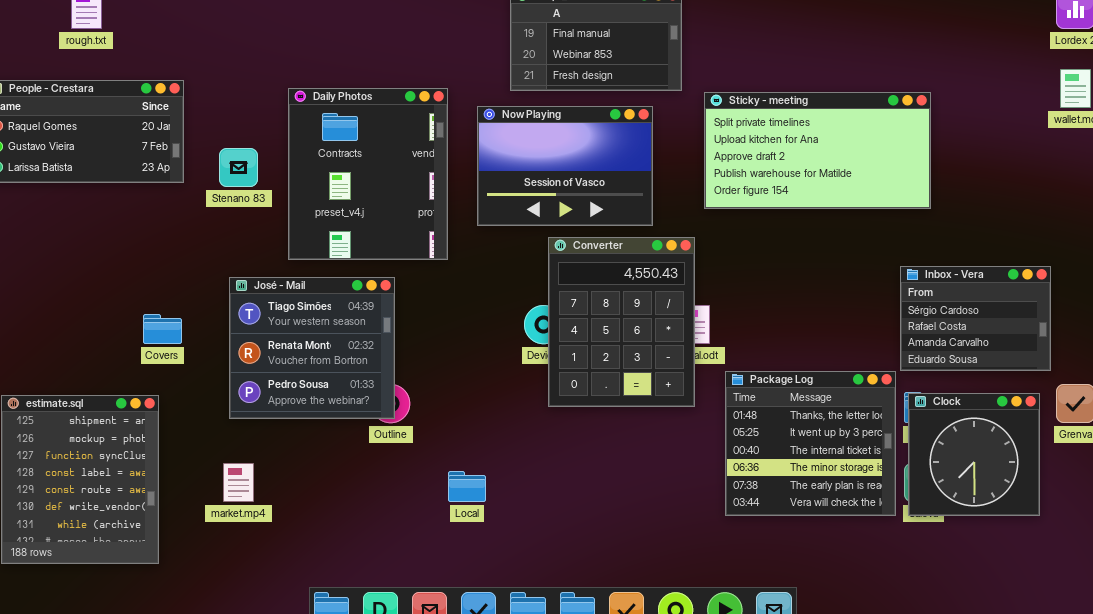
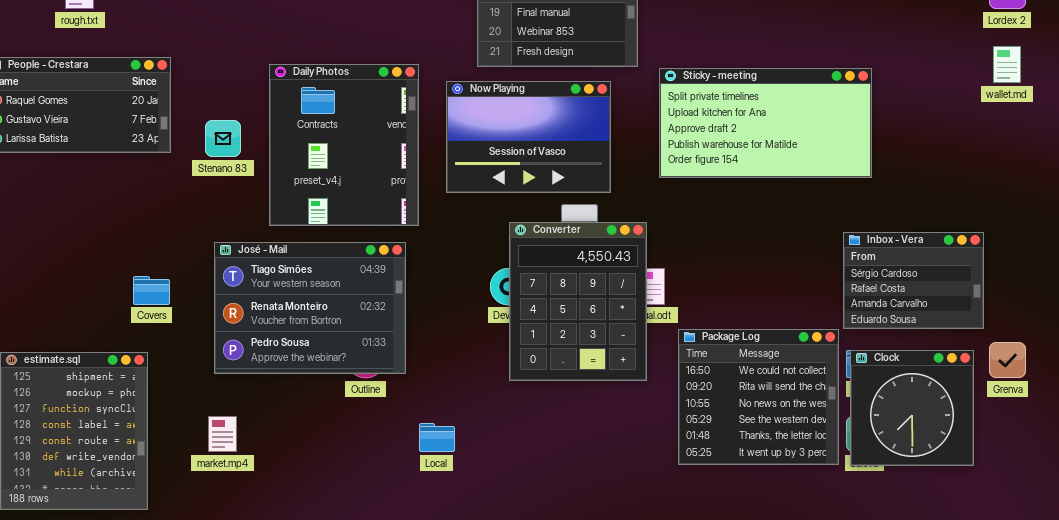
Converter: [548,237,695,407] -> [509,222,647,381], moved
José - Mail: [229,277,395,419] -> [214,242,406,374], resized
Package Log: [725,371,896,516] -> [678,329,839,465], scrolled up 4 rows

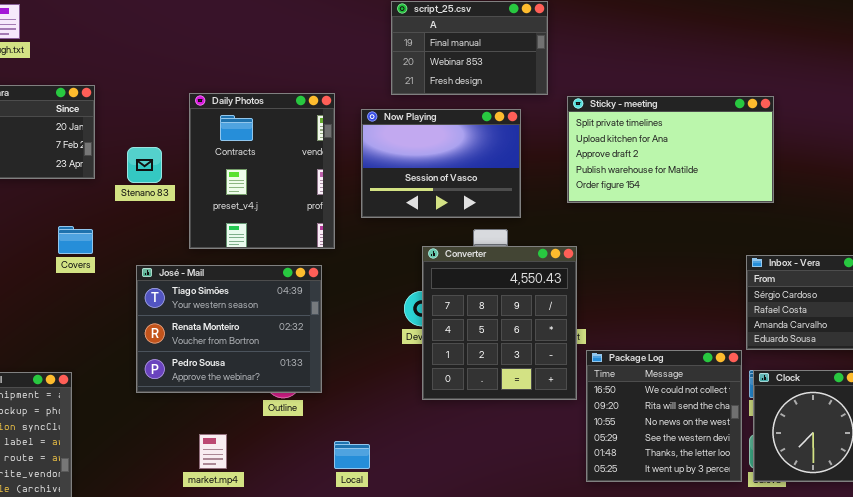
Converter: [509,222,647,381] -> [422,246,577,400], resized
Covers: [133,276,170,305] -> [58,226,93,254], moved
market.mp4: [208,416,237,452] -> [199,434,227,469], moved

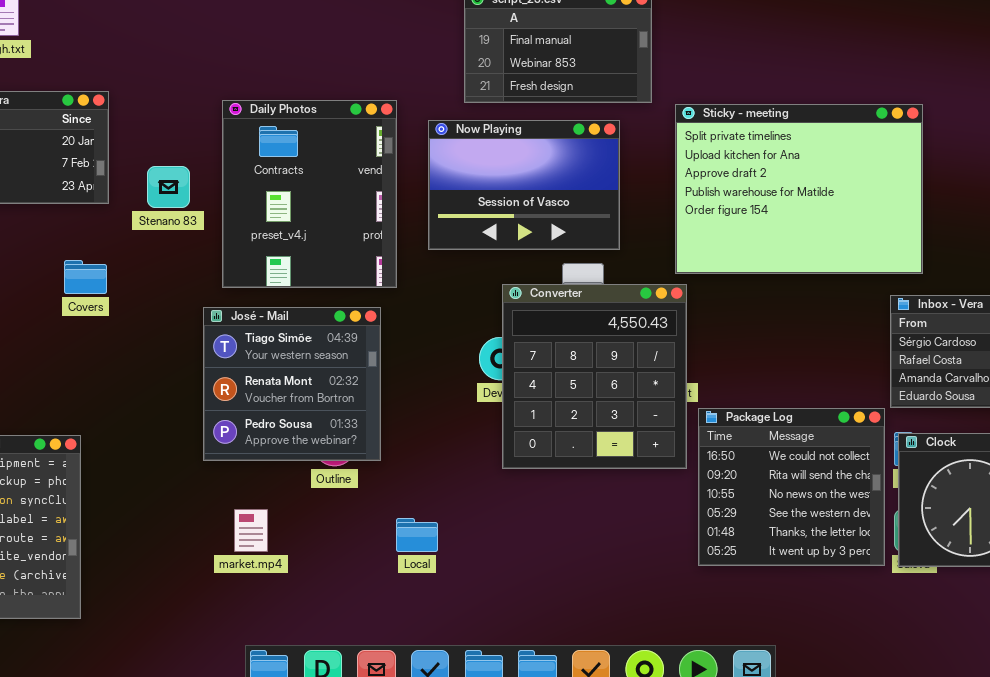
Sticky - meeting: [567,96,774,203] -> [675,104,923,274], resized
José - Mail: [136,265,322,393] -> [203,307,381,461], resized

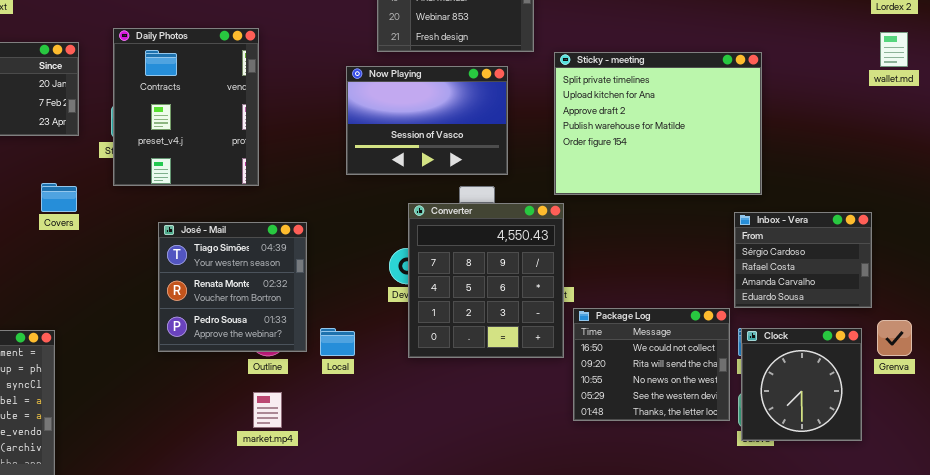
Daily Photos: [222,100,397,288] -> [113,28,259,186], moved
Package Log: [698,408,885,566] -> [573,308,730,421], resized
market.mp4: [234,509,268,552] -> [253,392,282,428], moved
Local: [396,518,438,552] -> [320,328,355,356], moved

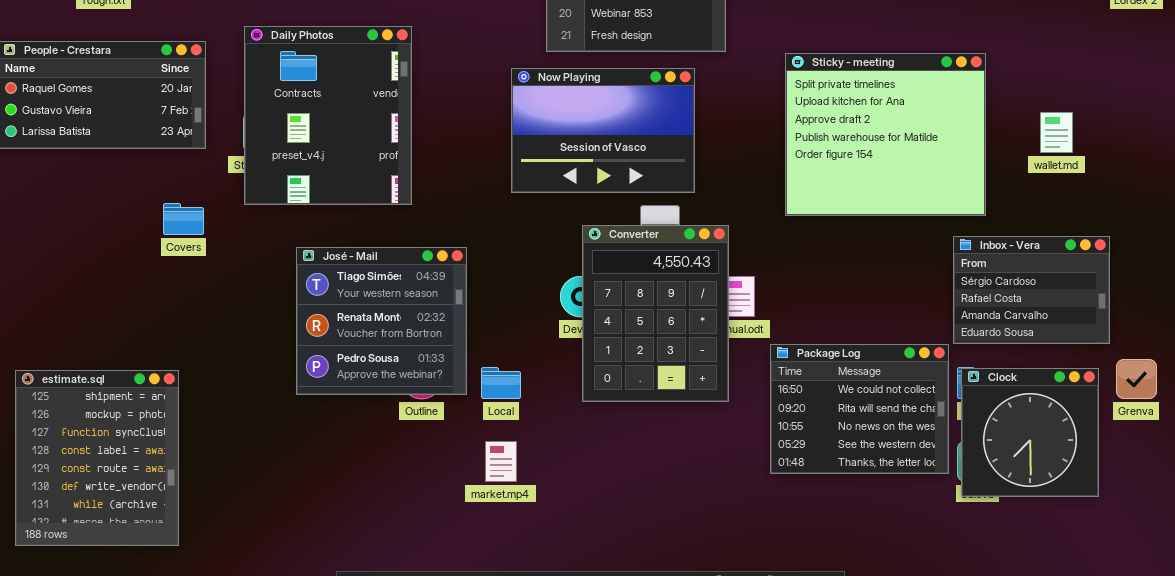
wallet.md: [880,32,908,67] -> [1040,112,1073,153], moved
Sticky - meeting: [554,52,762,195] -> [785,53,986,216], resized
Converter: [408,203,564,358] -> [582,225,729,402], resized
market.mp4: [253,392,282,428] -> [485,441,517,482], moved

